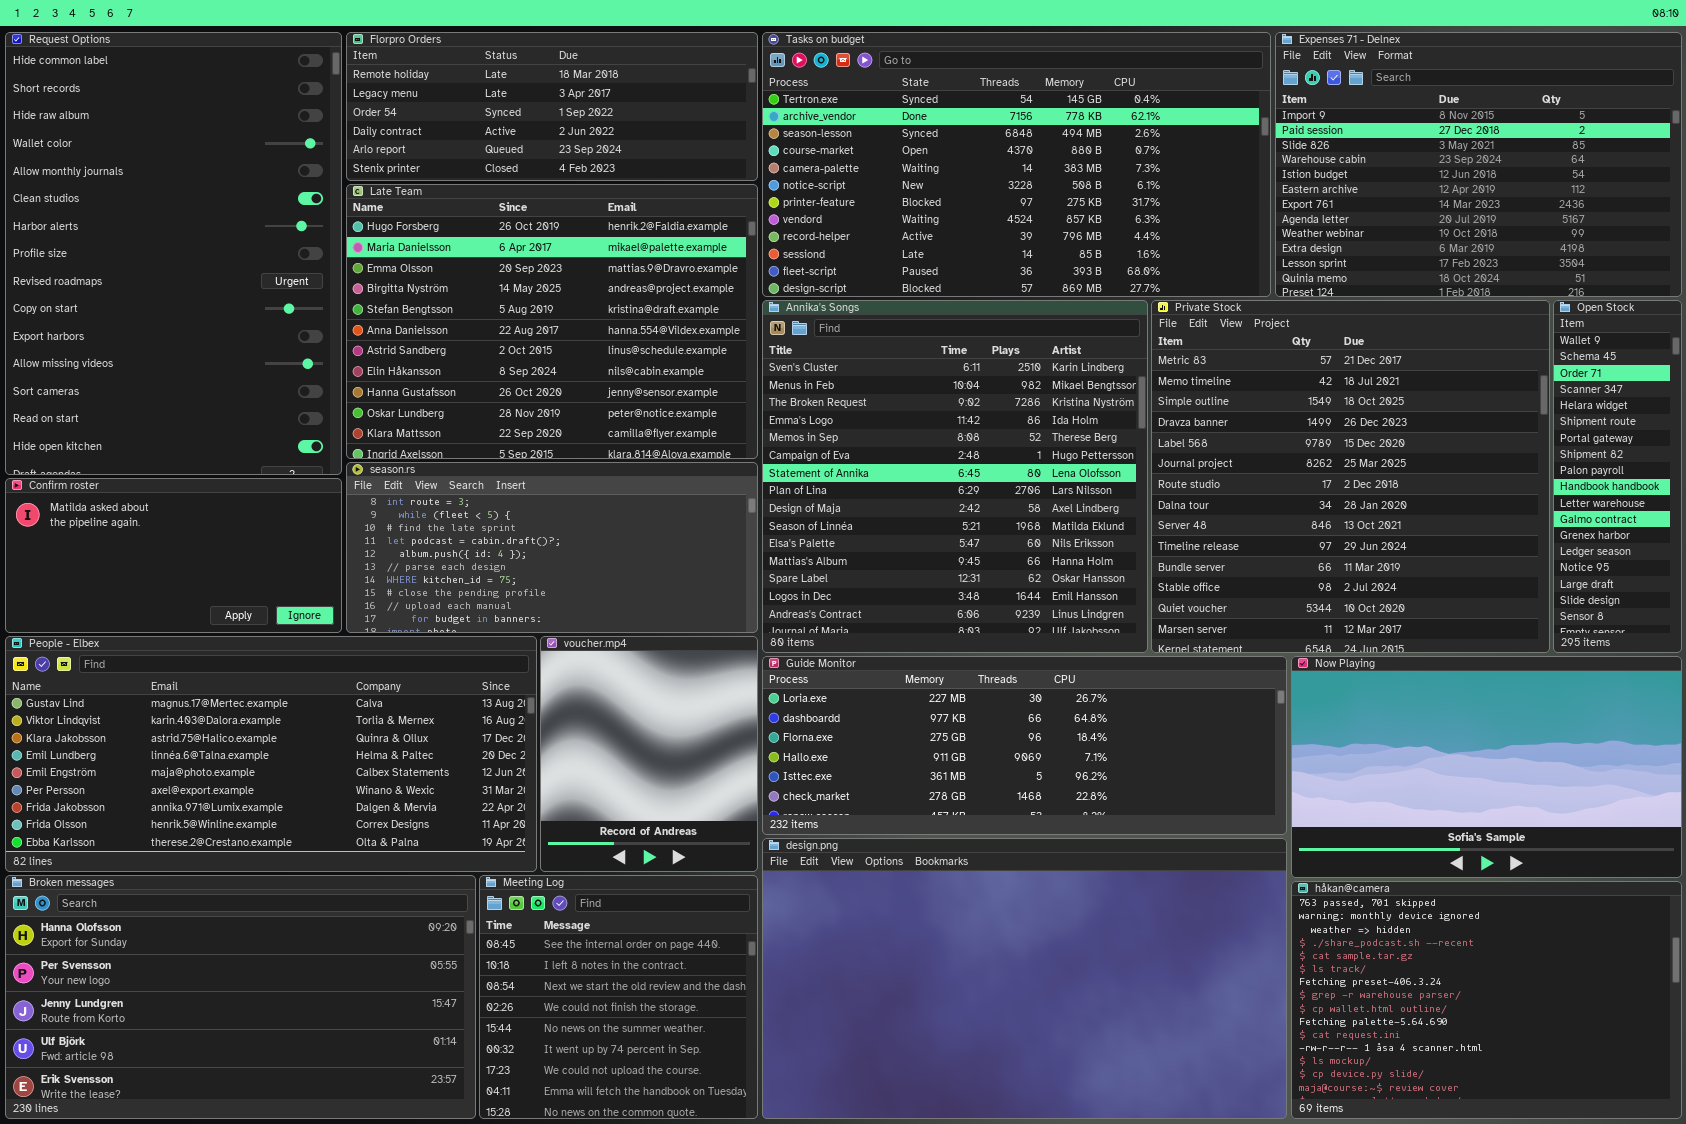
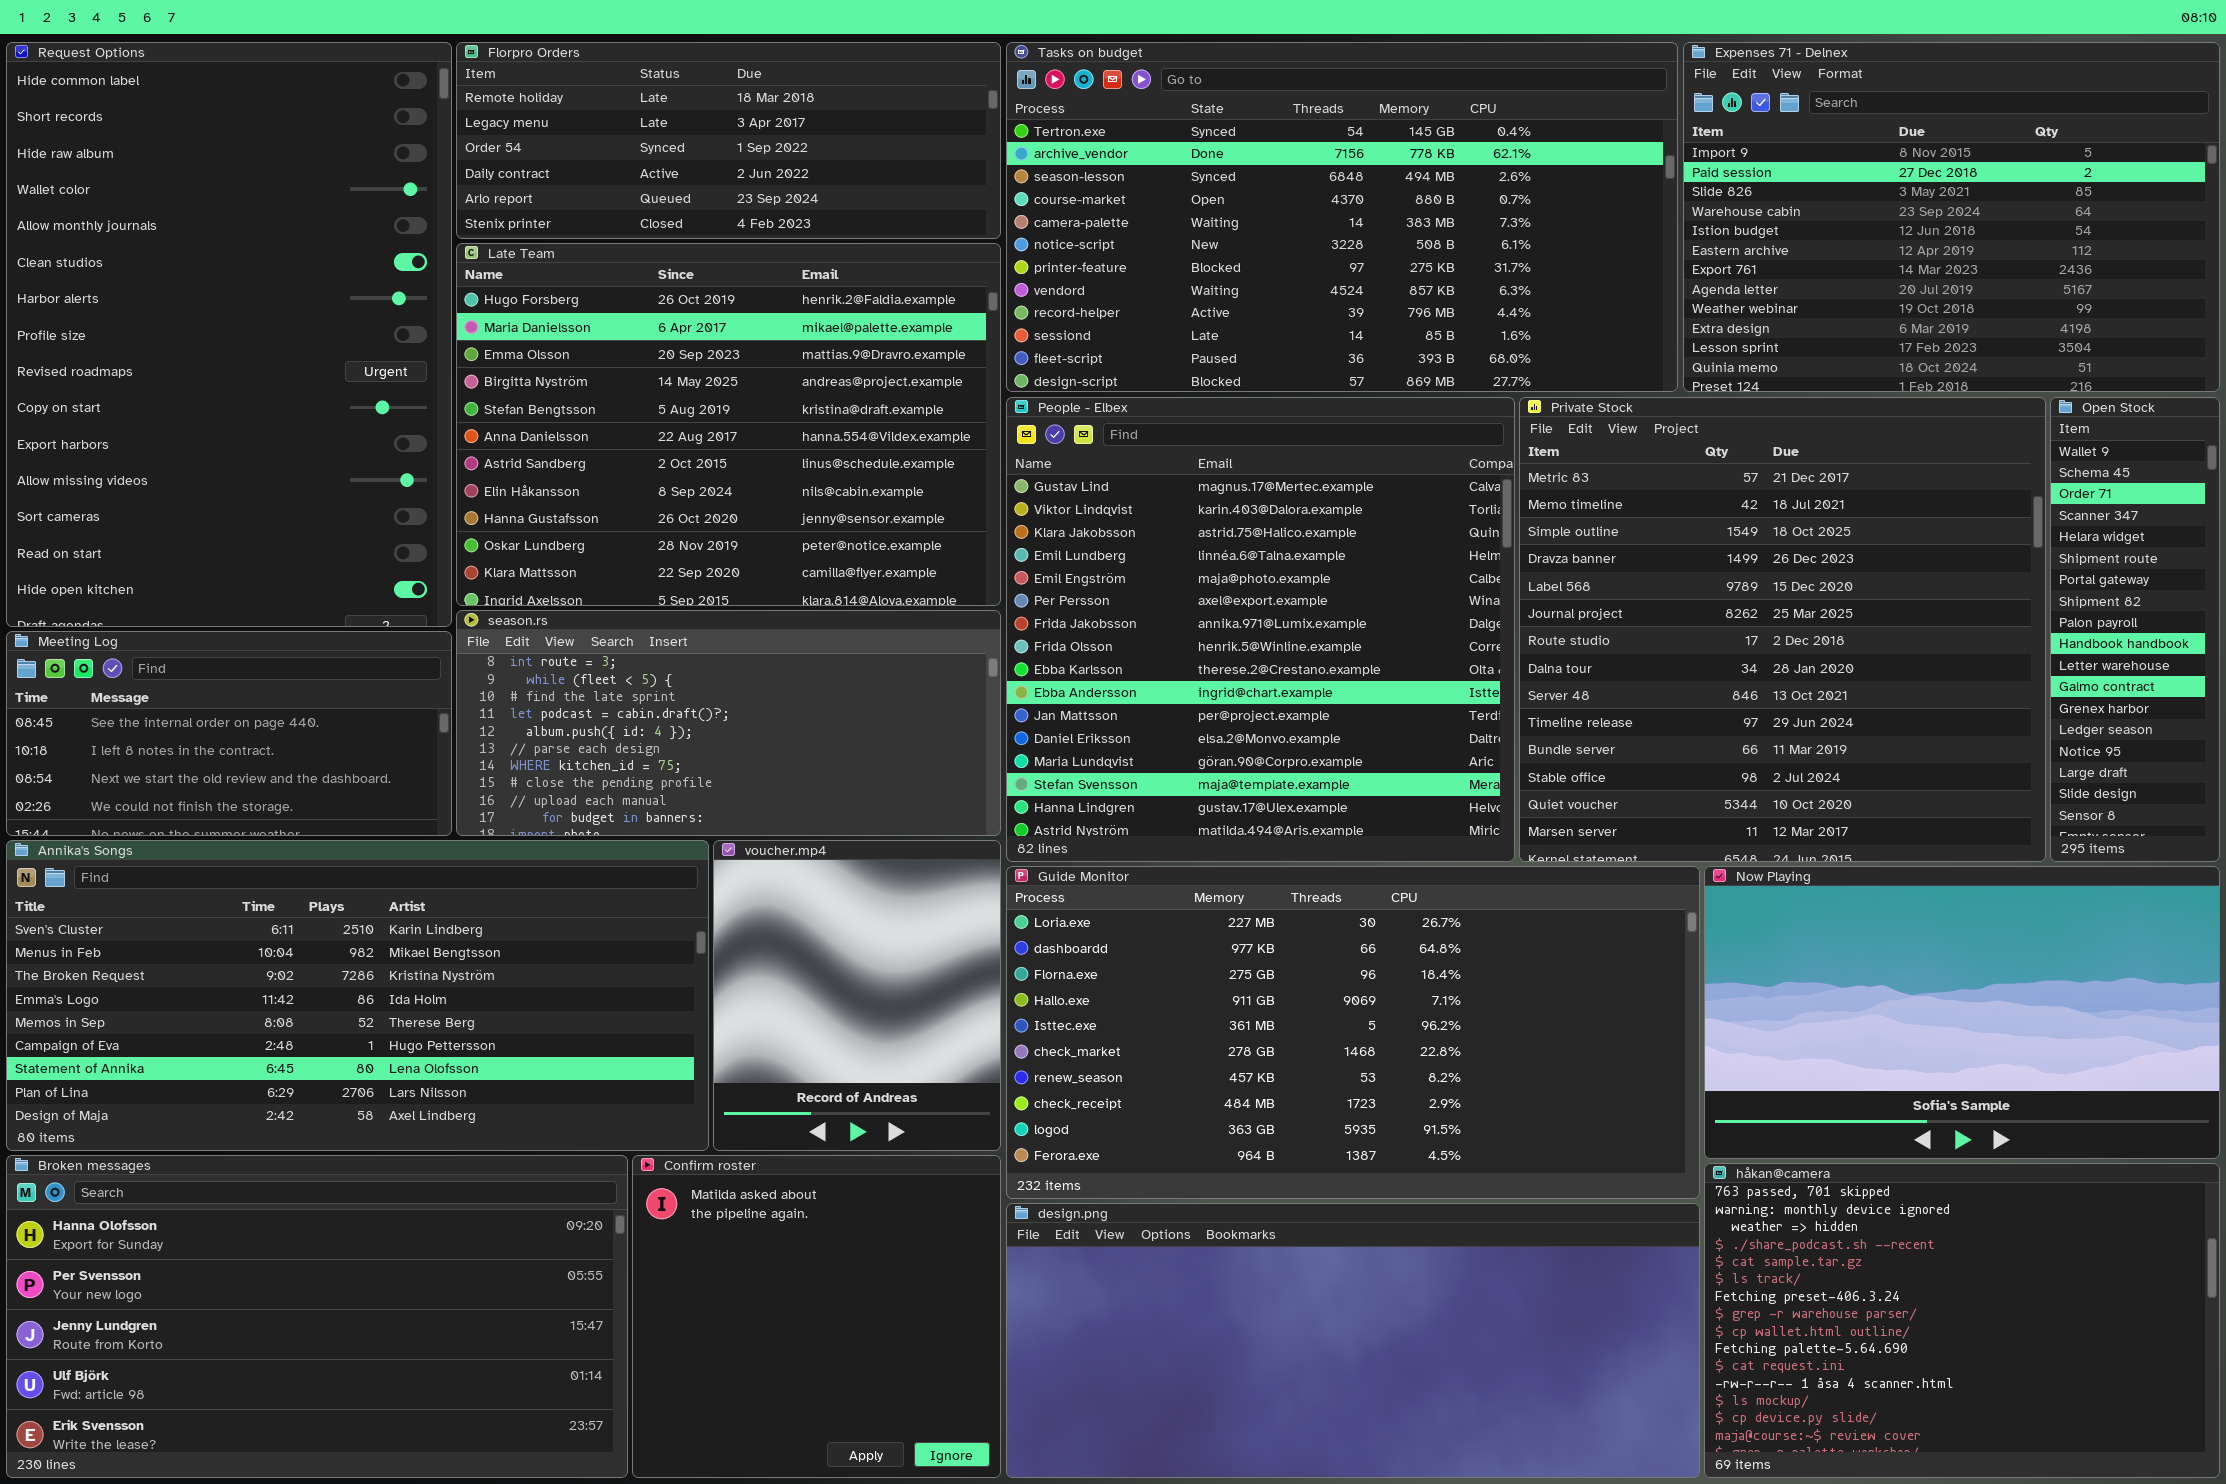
Annika's Songs: [762,300,1148,653] -> [6,840,709,1151], moved, resized
Confirm roster: [5,478,342,633] -> [632,1155,1001,1478], moved, resized
People - Elbex: [5,636,537,872] -> [1006,397,1515,862], moved, resized
Guide Monitor: [762,656,1287,835] -> [1006,866,1700,1199], resized
design.png: [762,838,1287,1119] -> [1006,1203,1700,1478], resized
Meeting Log: [479,875,758,1119] -> [6,631,452,836], moved, resized

